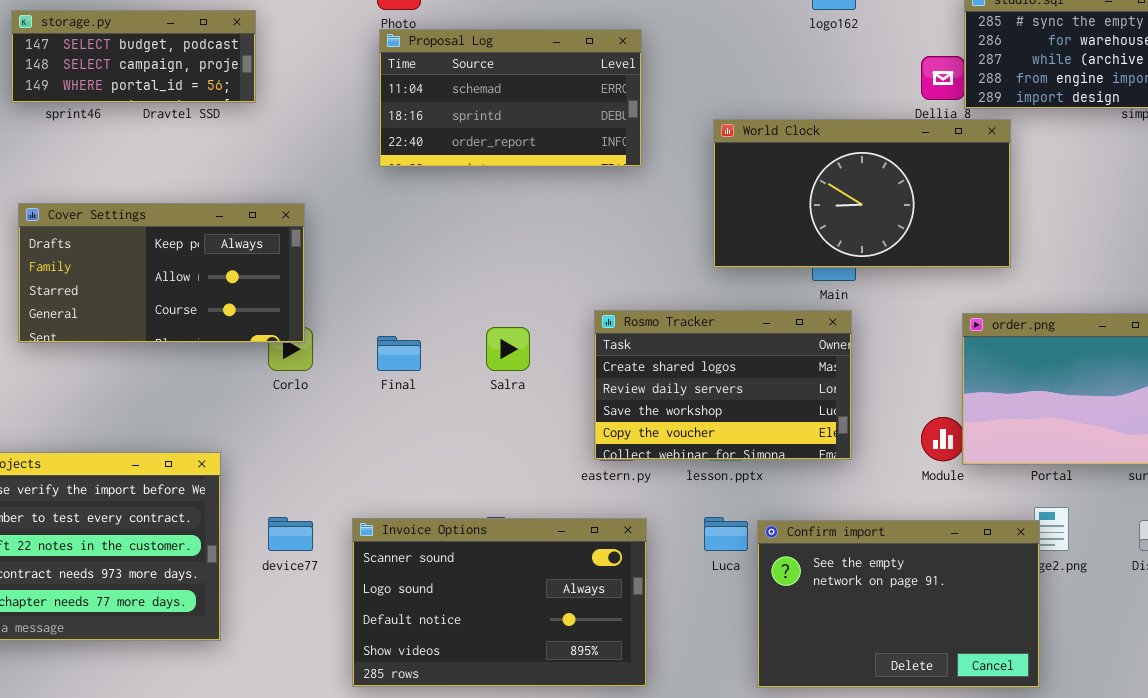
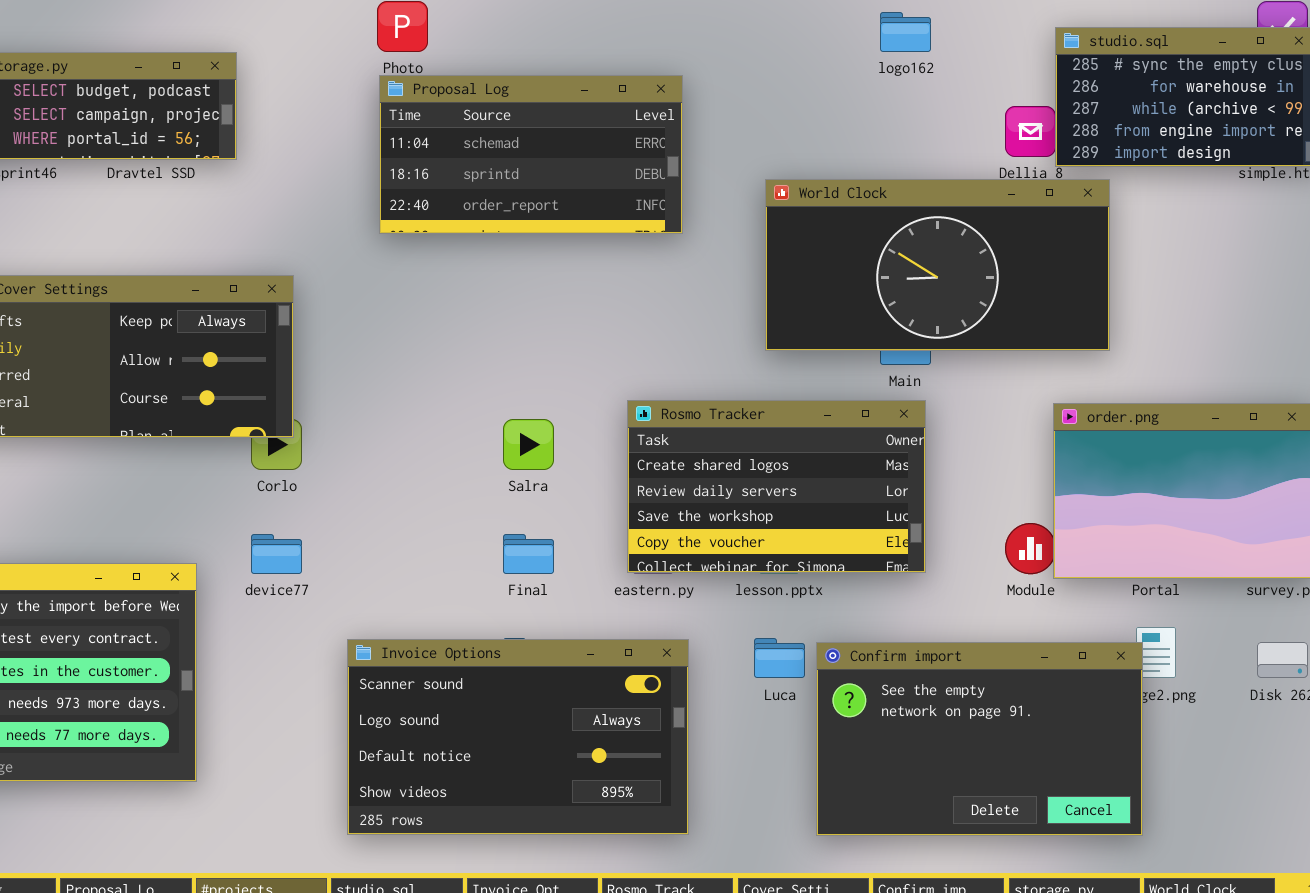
Final: [377,336,421,371] -> [503,534,554,574], moved
device77: [268,517,313,551] -> [251,534,302,574], moved

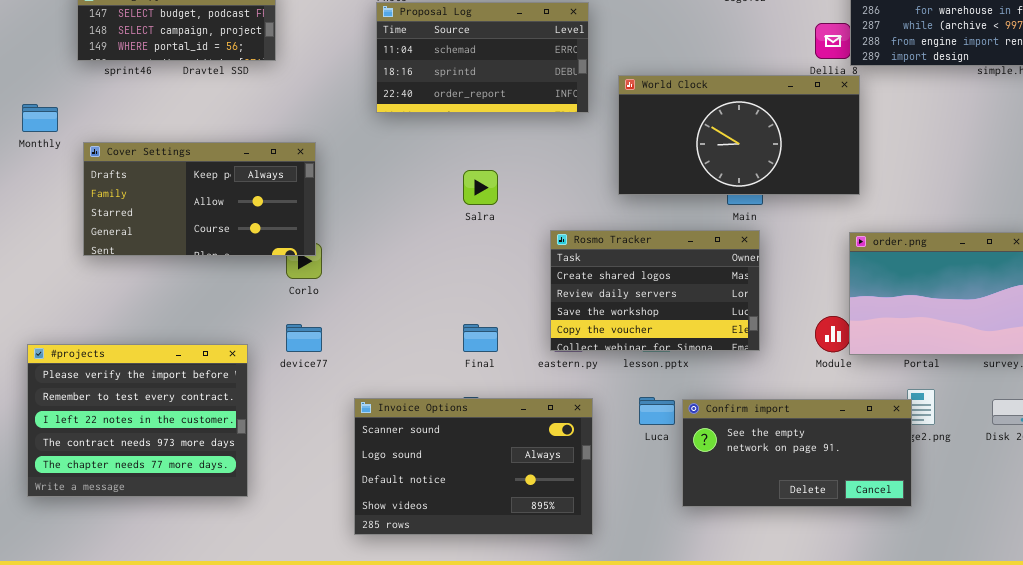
World Clock: [765,179,1110,351] -> [618,75,860,195], moved
Salra: [503,419,554,470] -> [463,170,498,205], moved
Confirm import: [816,642,1143,836] -> [682,399,912,507], resized

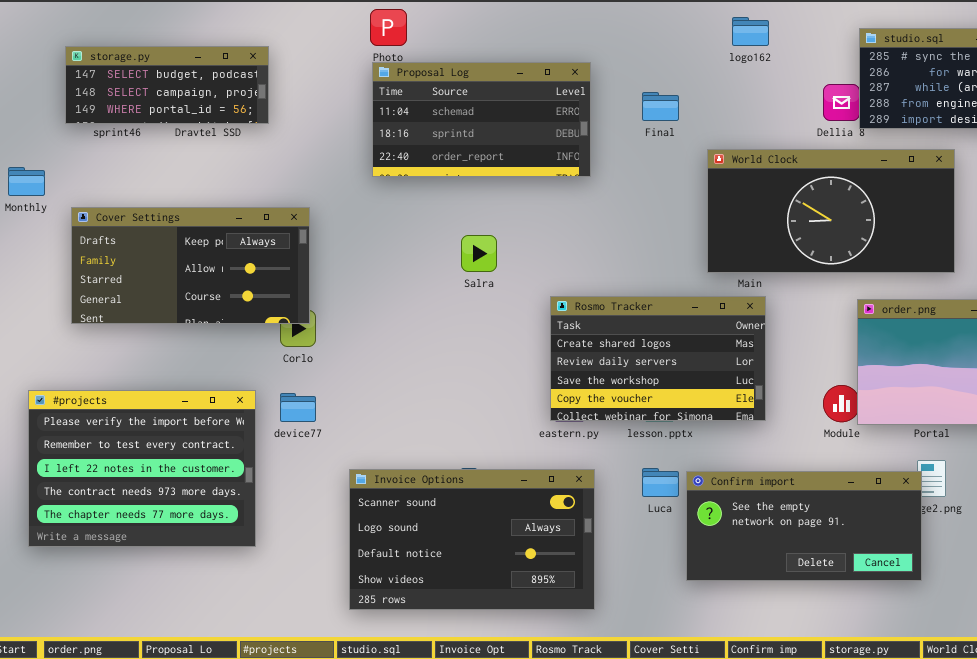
World Clock: [618,75,860,195] -> [707,149,955,273], moved
Final: [463,324,498,352] -> [642,92,679,121], moved
#projects: [27,344,248,497] -> [28,390,256,547], moved

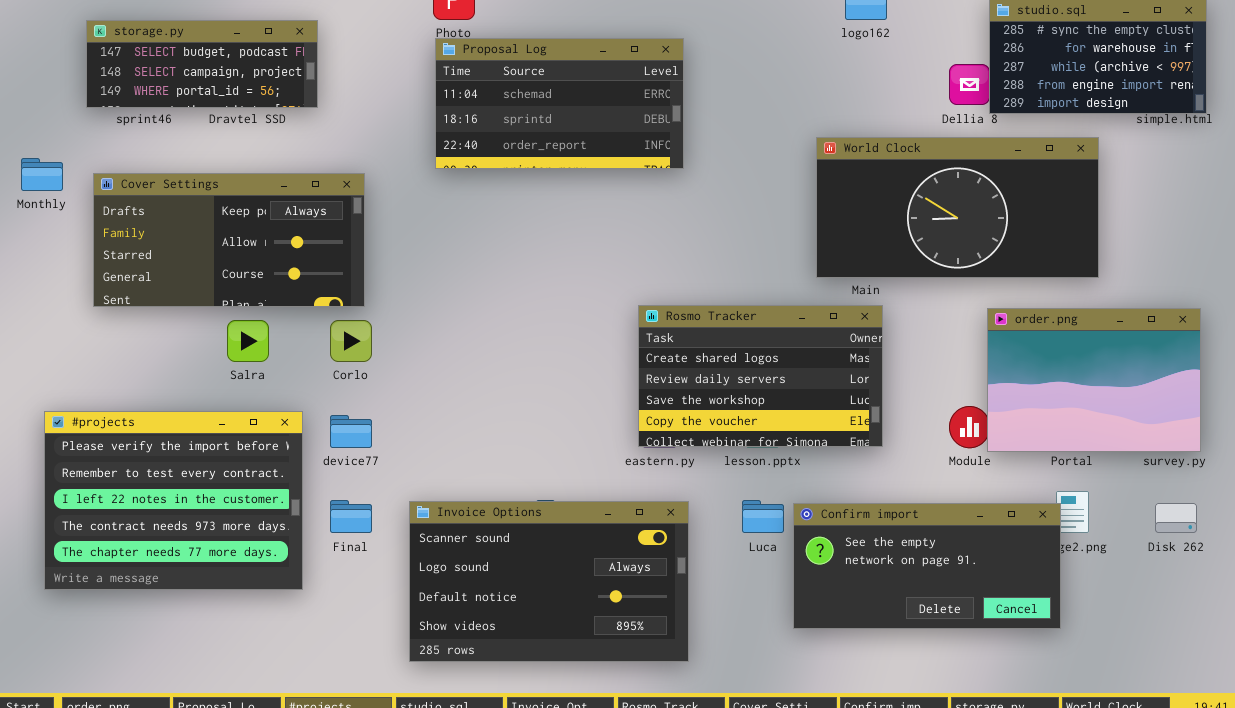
Final: [642,92,679,121] -> [330,500,372,533], moved
Cover Settings: [71,207,310,324] -> [93,173,365,307], moved
Salra: [461,235,497,272] -> [227,320,269,362], moved

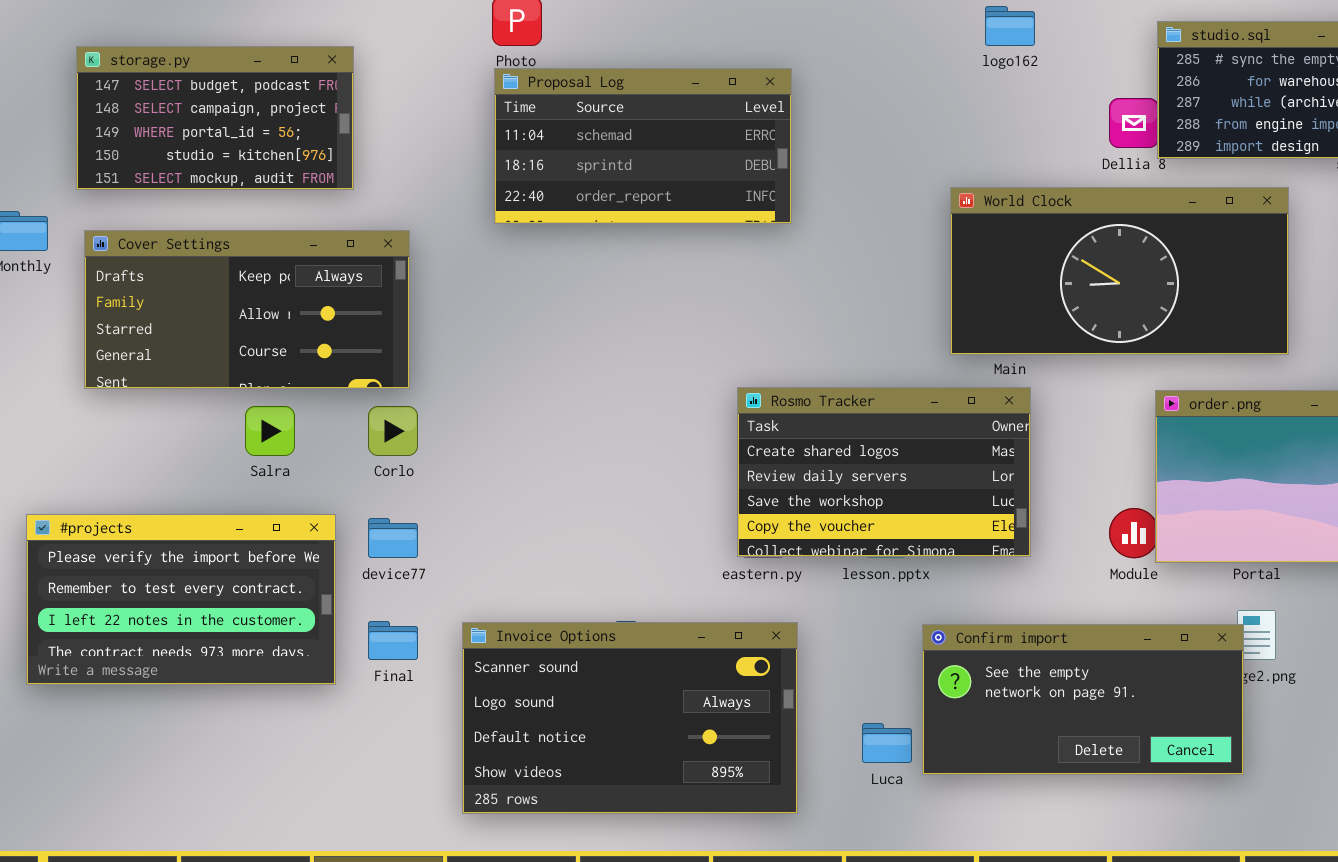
storage.py: [86,20,318,108] -> [76,46,354,190], resized
#projects: [44,411,303,590] -> [26,514,336,685], resized
Luca: [742,500,784,533] -> [862,723,912,763], moved

